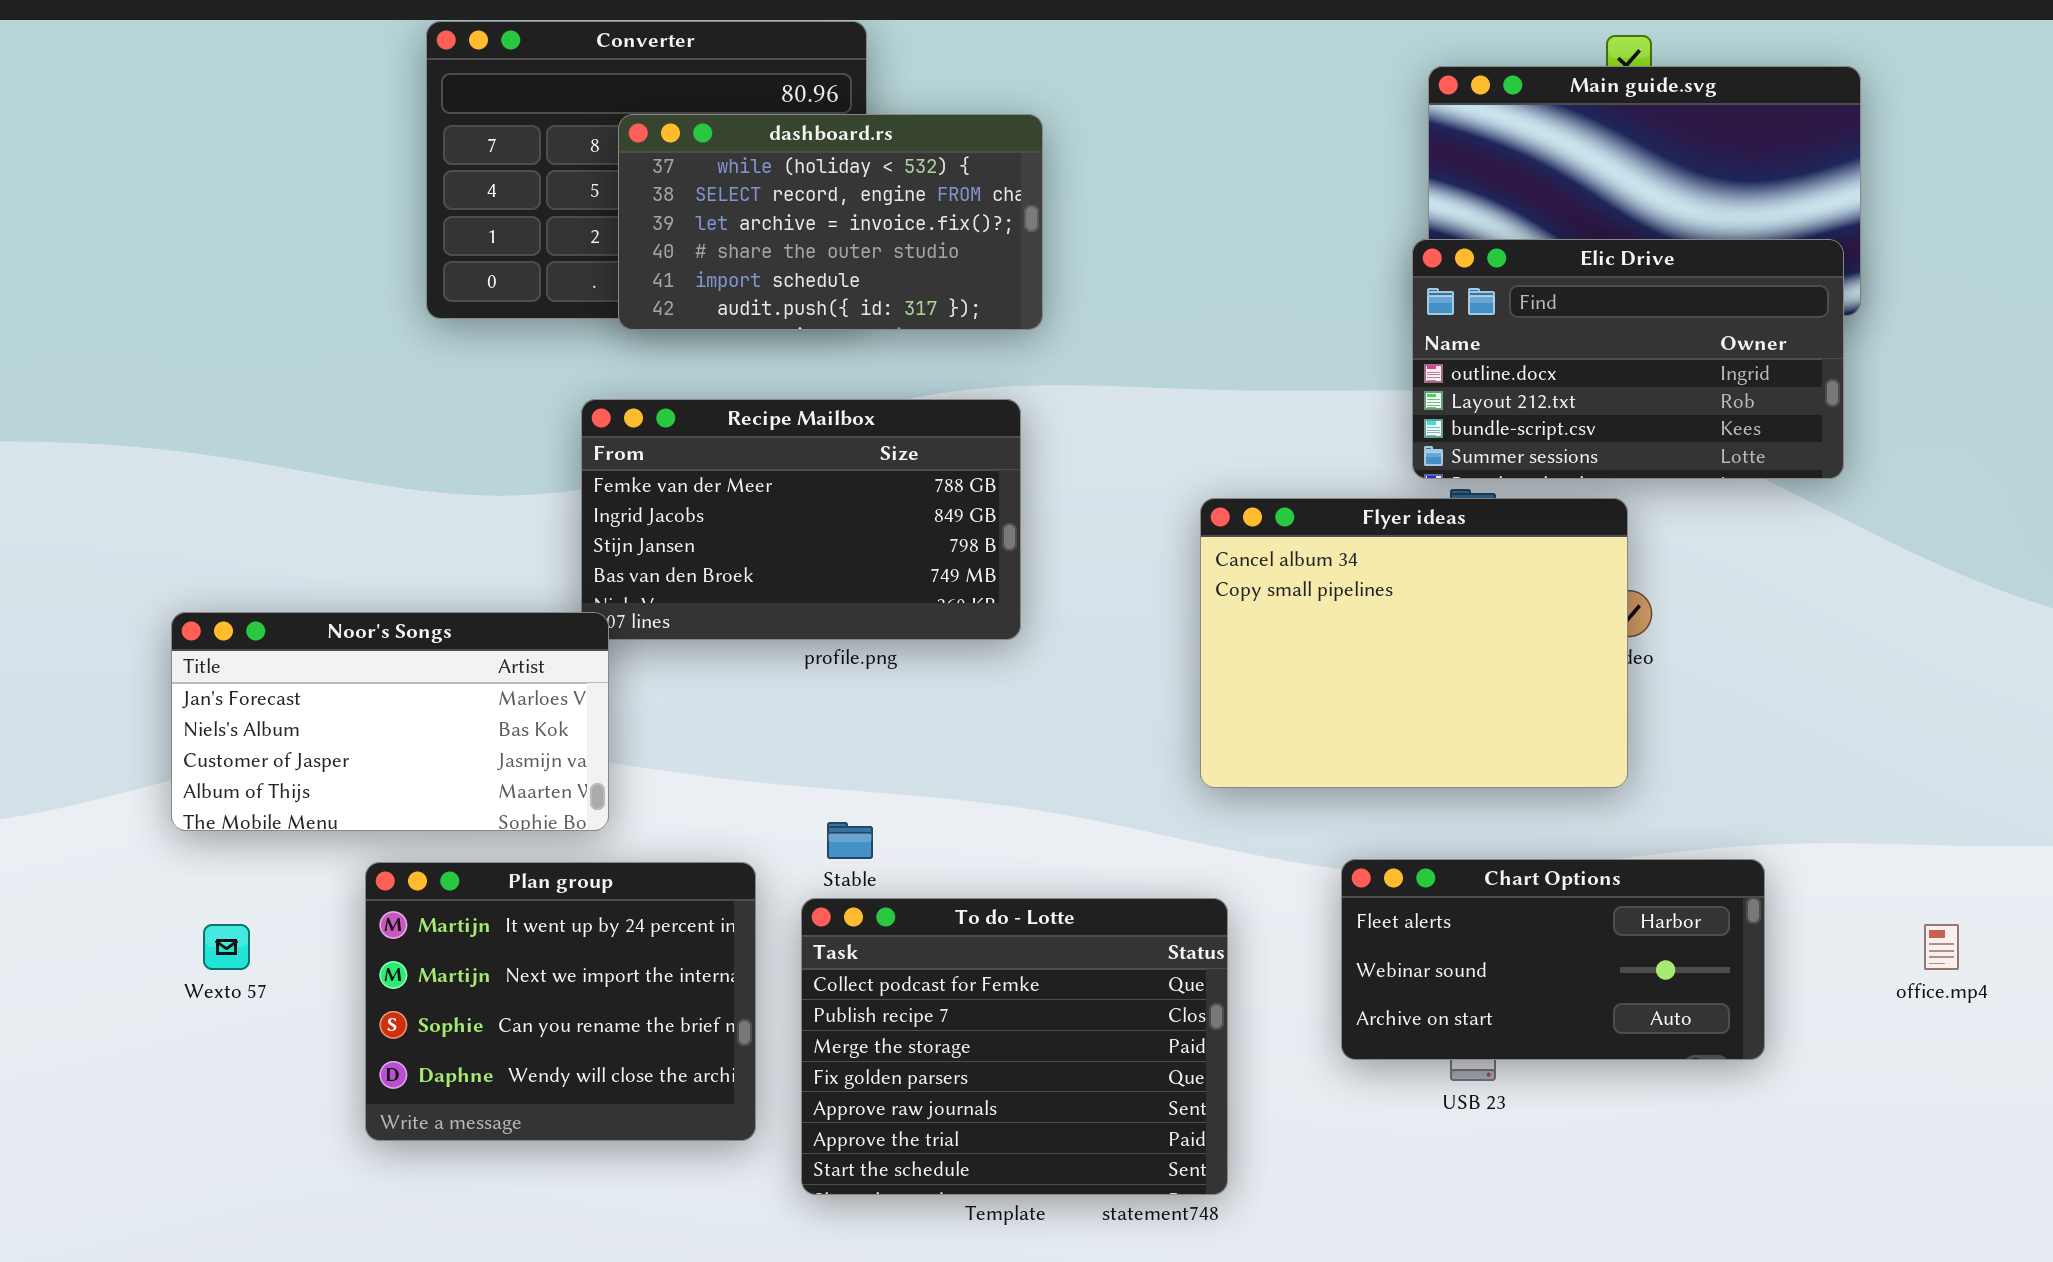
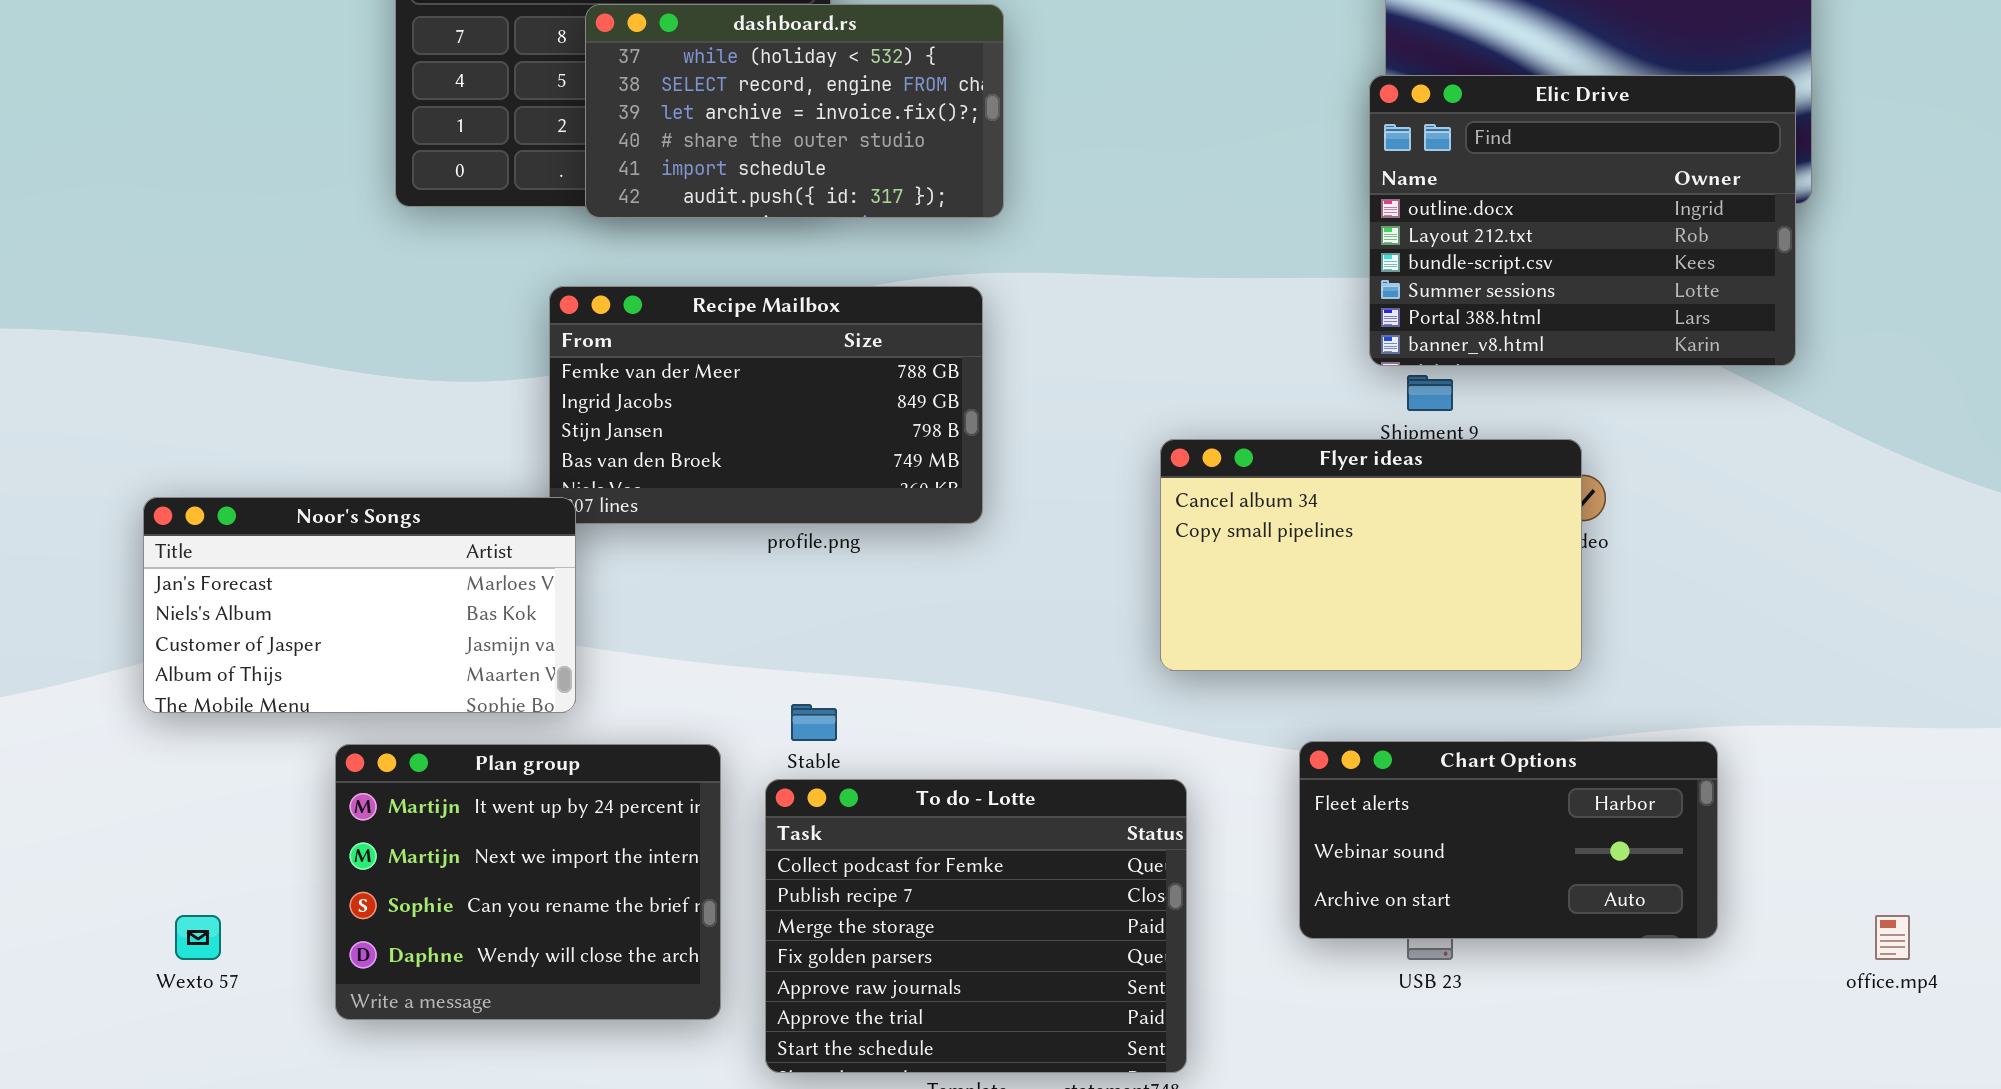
Elic Drive: [1412,239,1844,479] -> [1369,75,1796,366], resized
Flyer ideas: [1200,498,1628,788] -> [1160,439,1582,671], resized
Wexto 57: [203,924,250,970] -> [175,915,221,960], moved
office.mp4: [1924,924,1959,970] -> [1875,915,1910,960], moved

